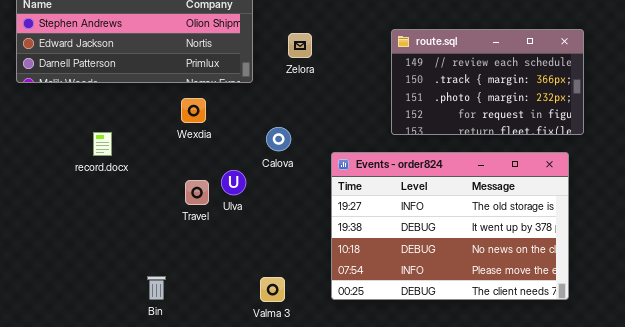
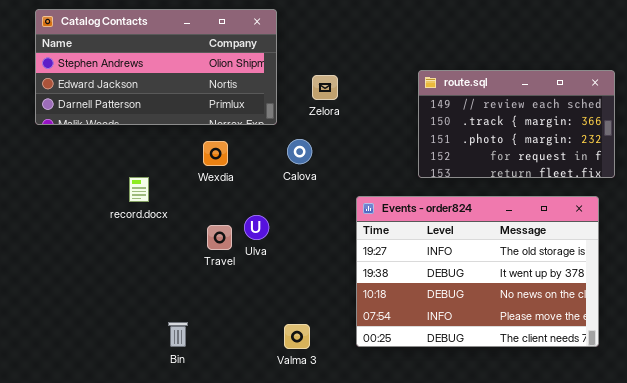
Calova: [266,127,291,151] -> [287,139,312,164], moved
record.docx: [93,132,112,156] -> [129,177,149,202], moved

